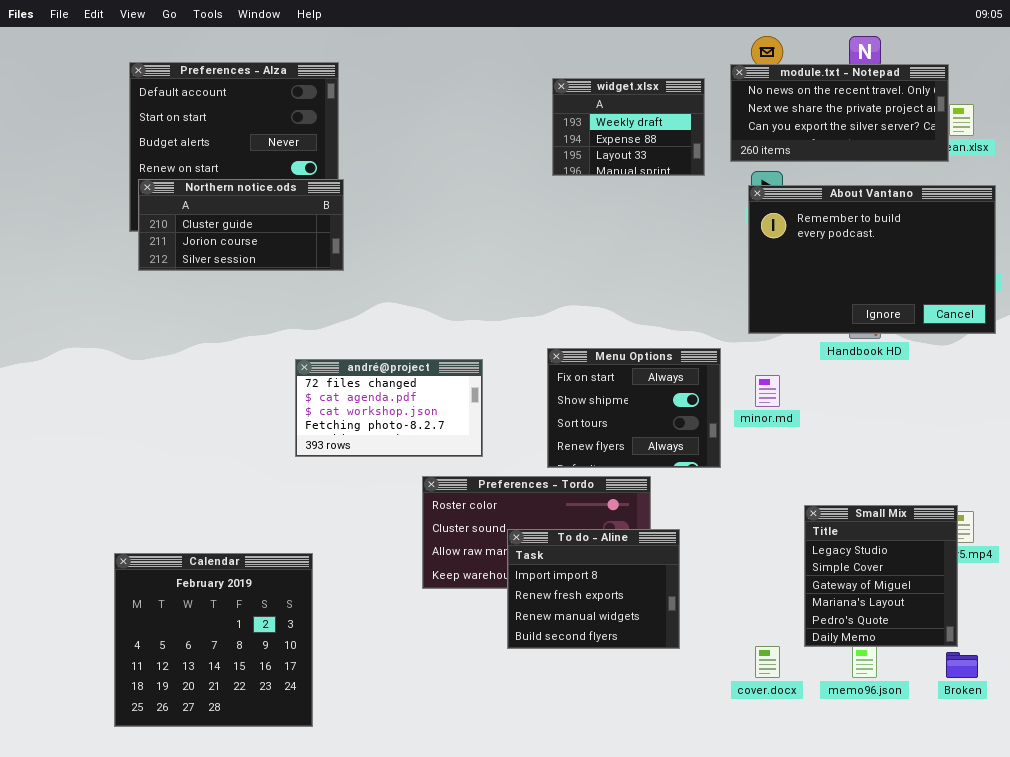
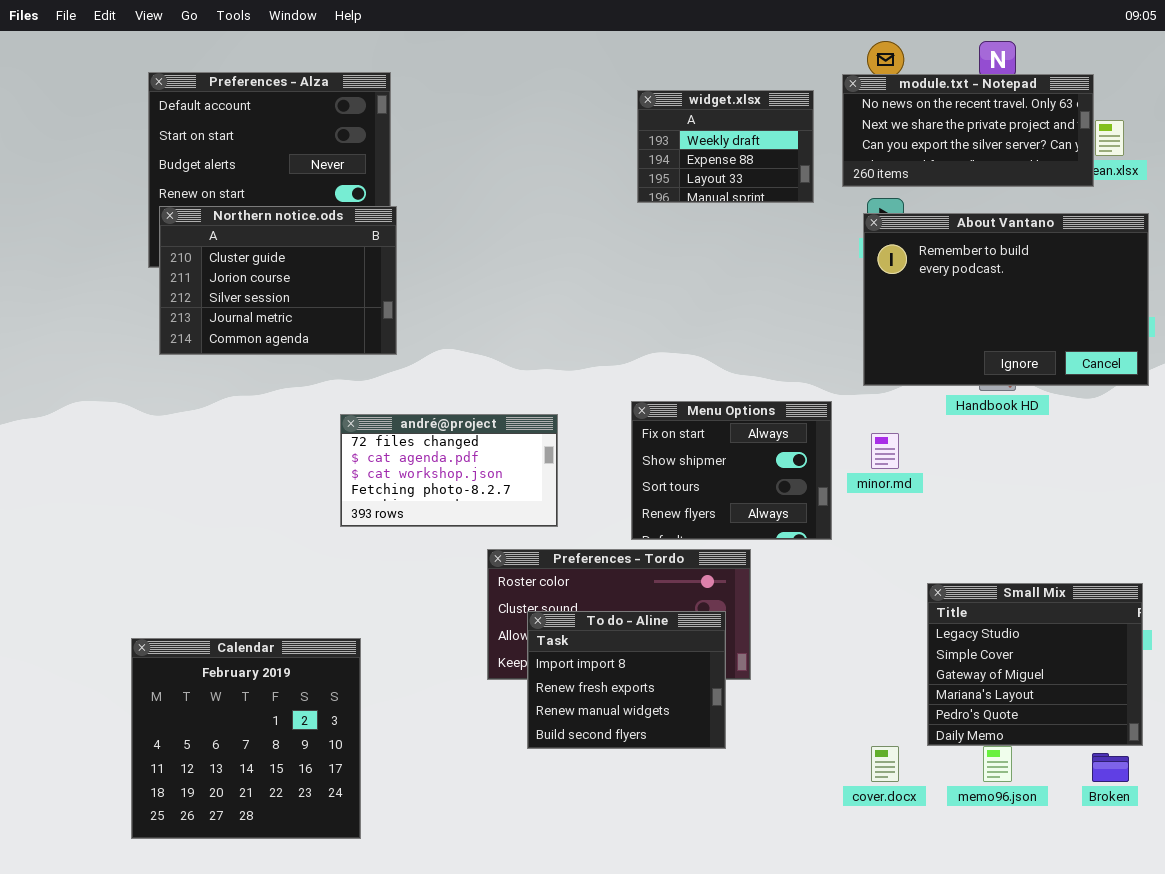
Northern notice.ods: [138,179,344,271] -> [159,206,397,355], resized
Small Mix: [804,505,958,647] -> [927,583,1143,746], resized
To do - Aline: [507,529,680,649] -> [527,611,726,749], moved

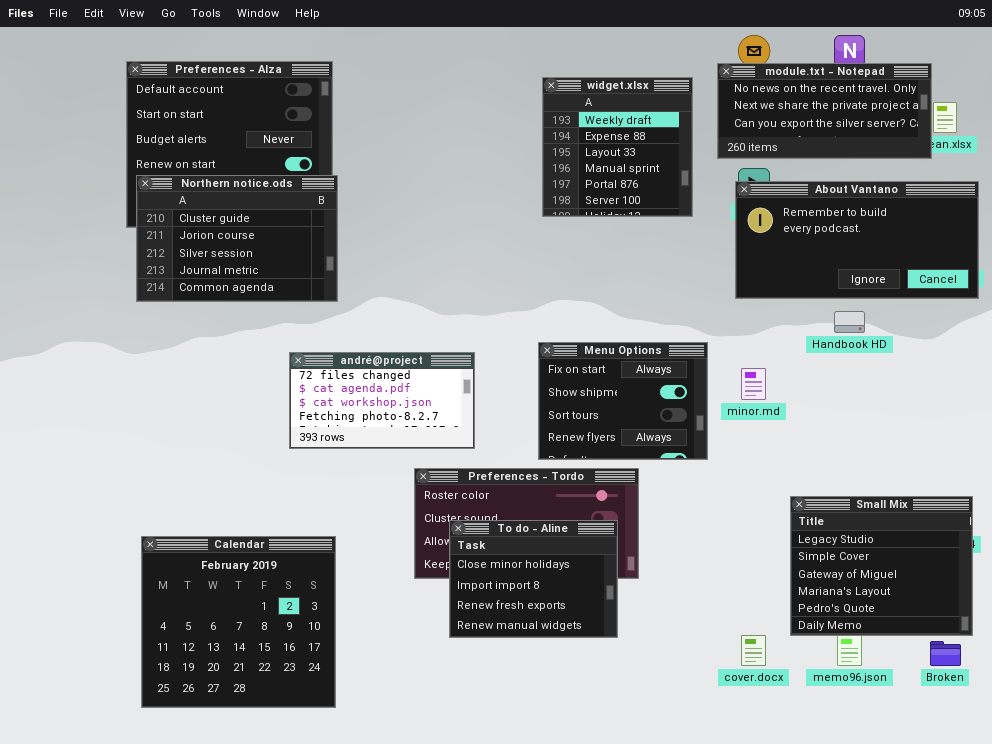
widget.xlsx: [637,90,814,203] -> [542,77,693,217], resized
About Vantano: [863,213,1149,386] -> [735,181,979,299], resized
To do - Aline: [527,611,726,749] -> [449,520,618,638], scrolled up 1 row
Calendar: [131,638,361,839] -> [141,536,336,708], moved

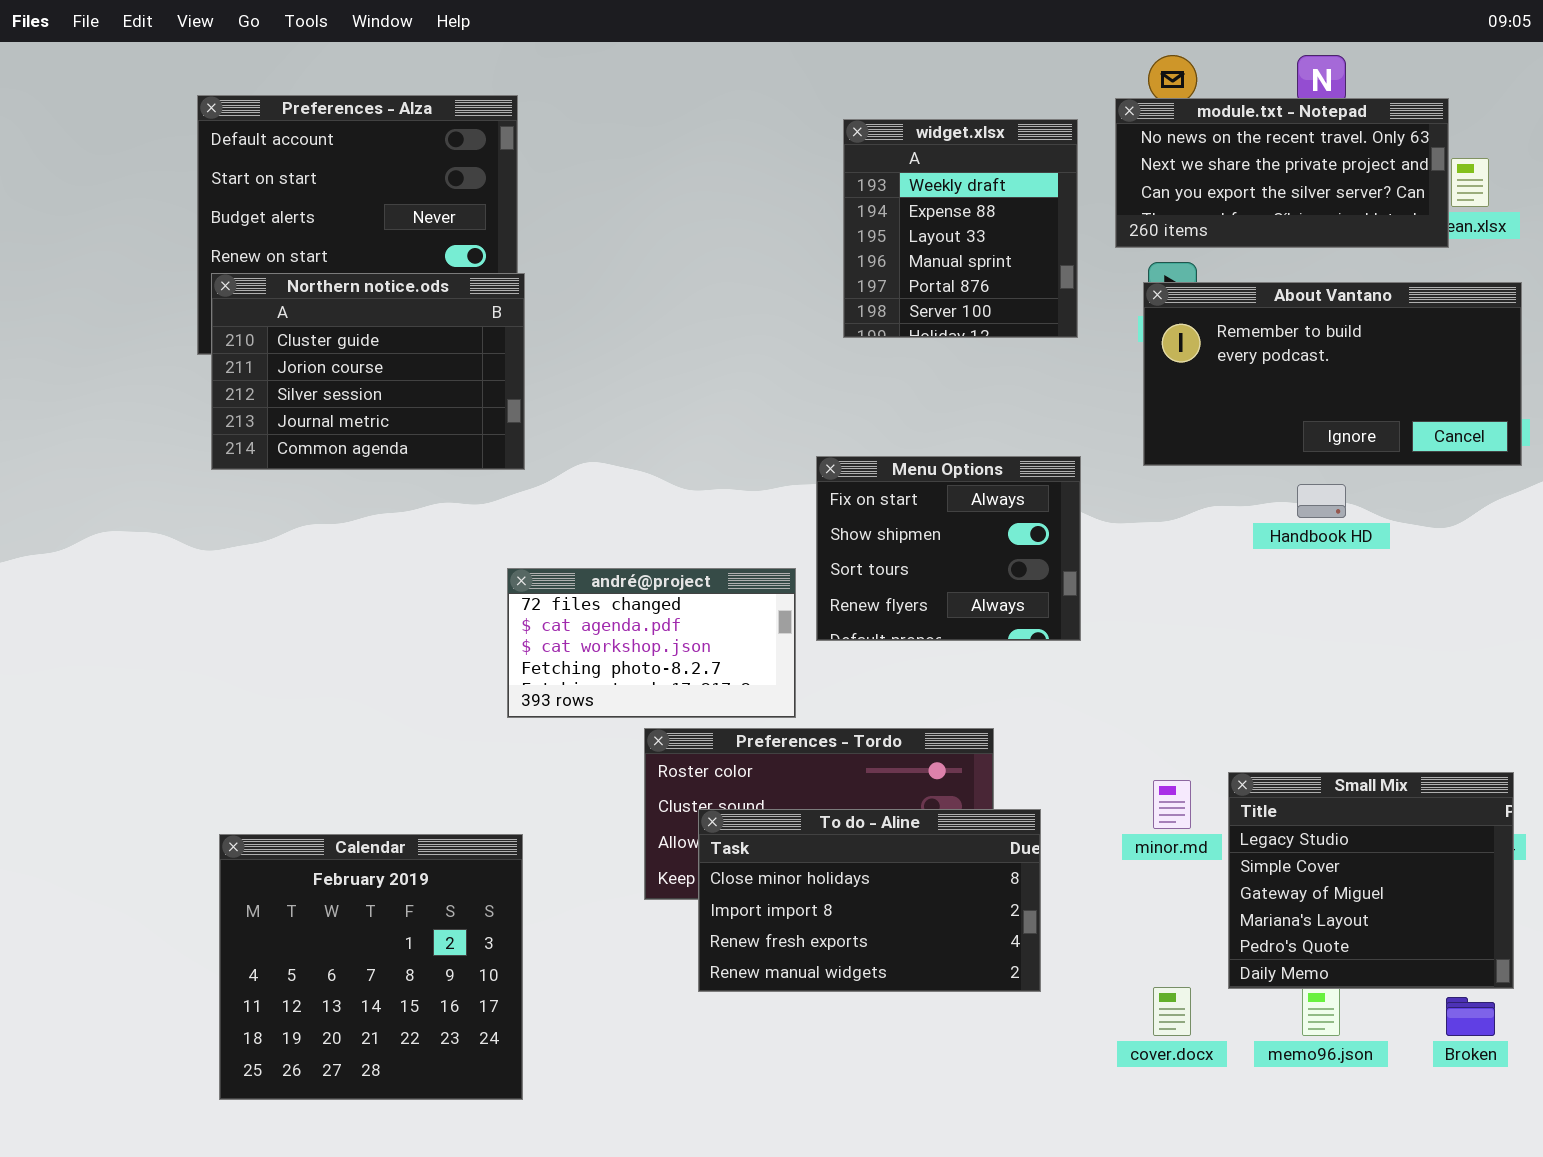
Menu Options: [538,342,708,460] -> [816,456,1081,641], moved
andré@project: [289,352,475,449] -> [507,568,796,718], moved
minor.md: [741,368,766,400] -> [1153,780,1191,829], moved
To do - Aline: [449,520,618,638] -> [698,809,1041,992], resized

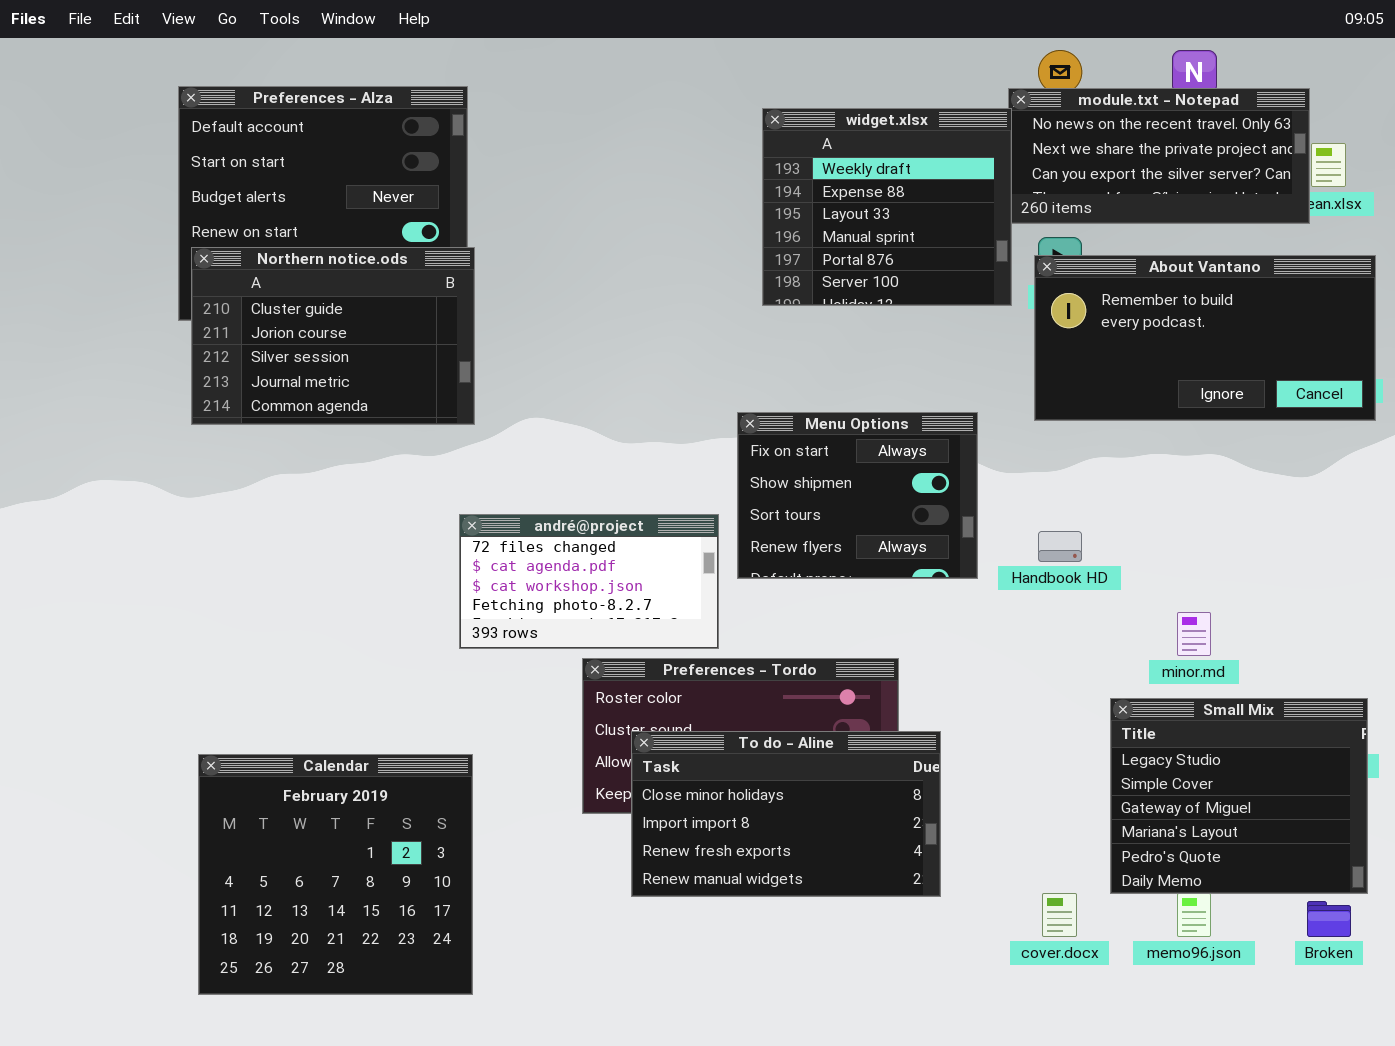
widget.xlsx: [843,119,1078,338] -> [762,108,1012,306], resized
Handbook HD: [1297,484,1346,518] -> [1038,531,1082,562], moved
minor.md: [1153,780,1191,829] -> [1177,612,1211,656], moved

